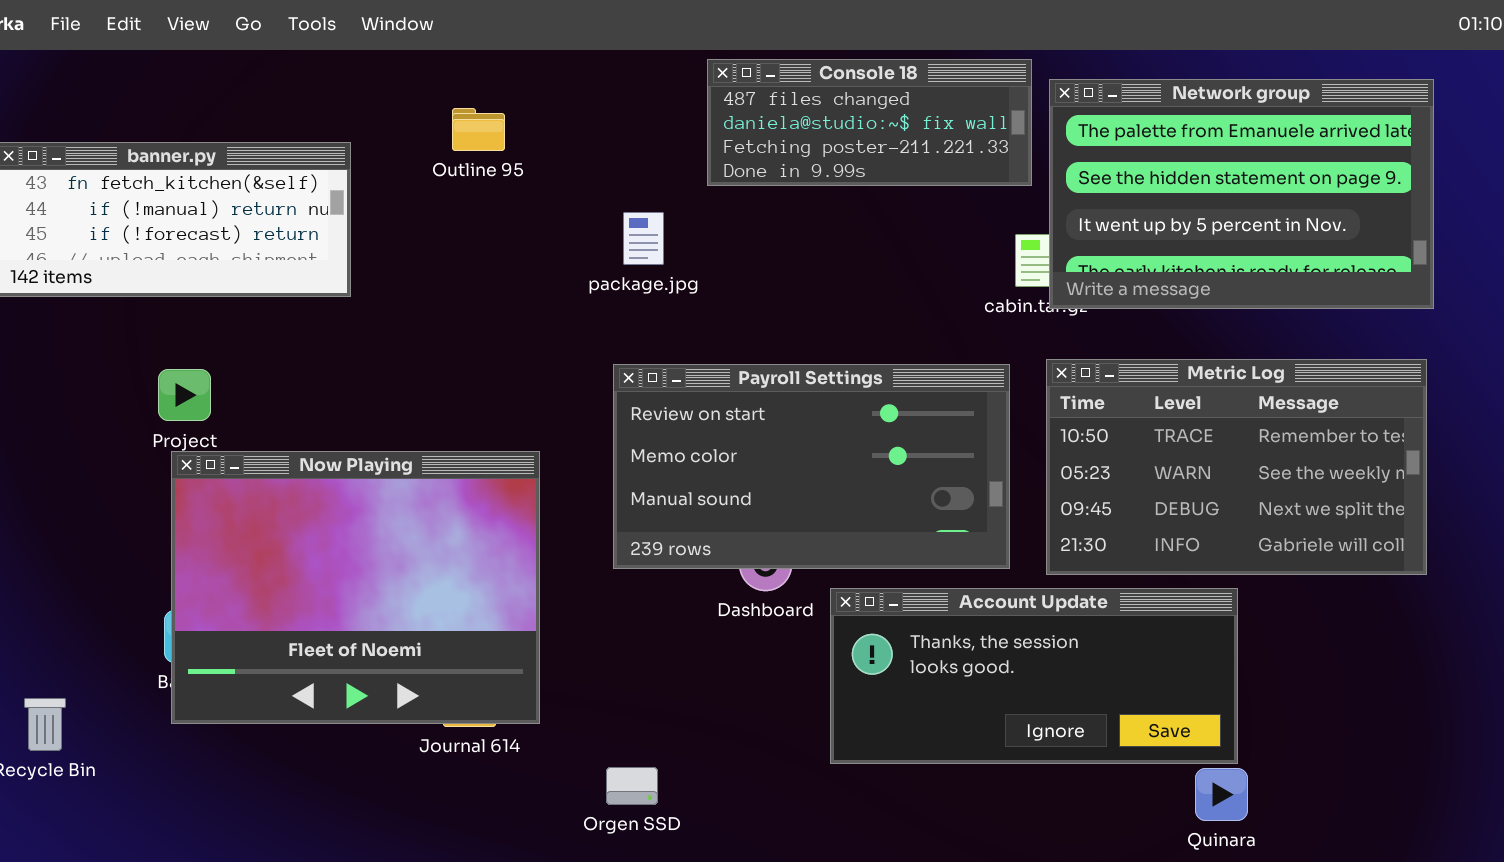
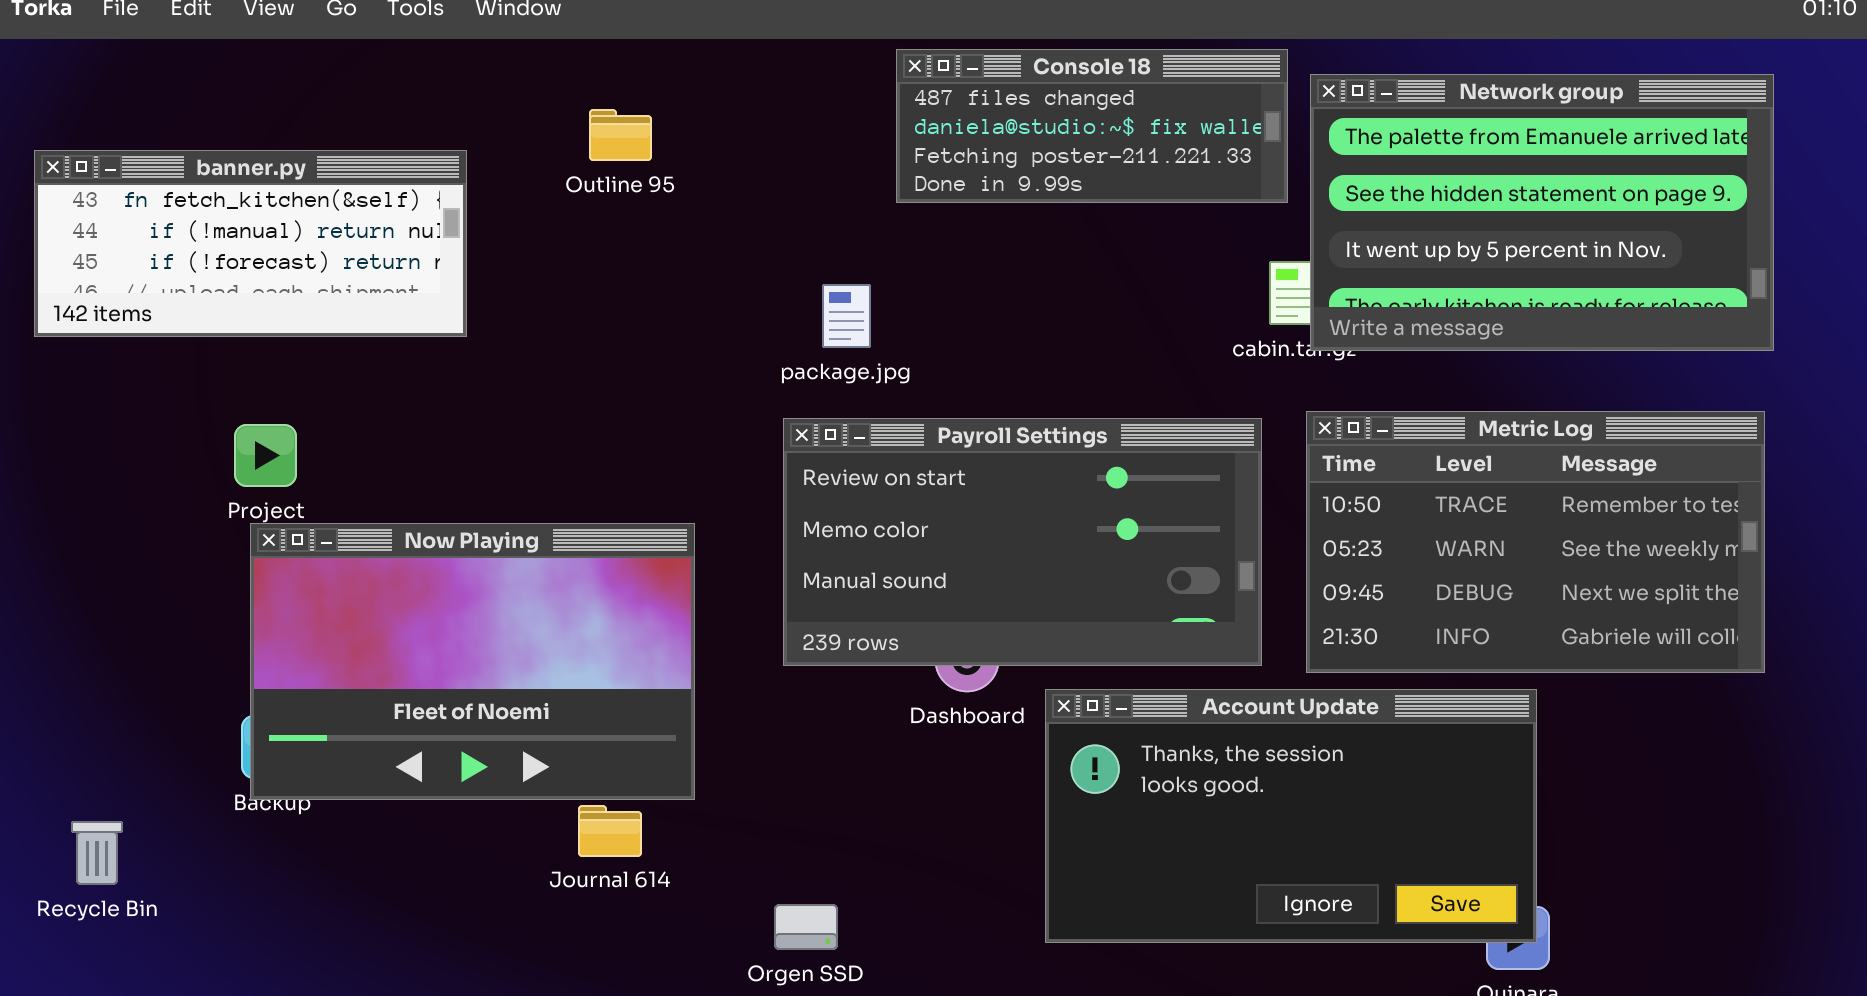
package.jpg: [623,212,664,265] -> [822,284,871,348], moved
Now Playing: [171,451,540,724] -> [250,523,695,800], resized
Account Update: [830,588,1238,764] -> [1045,689,1537,943], resized

